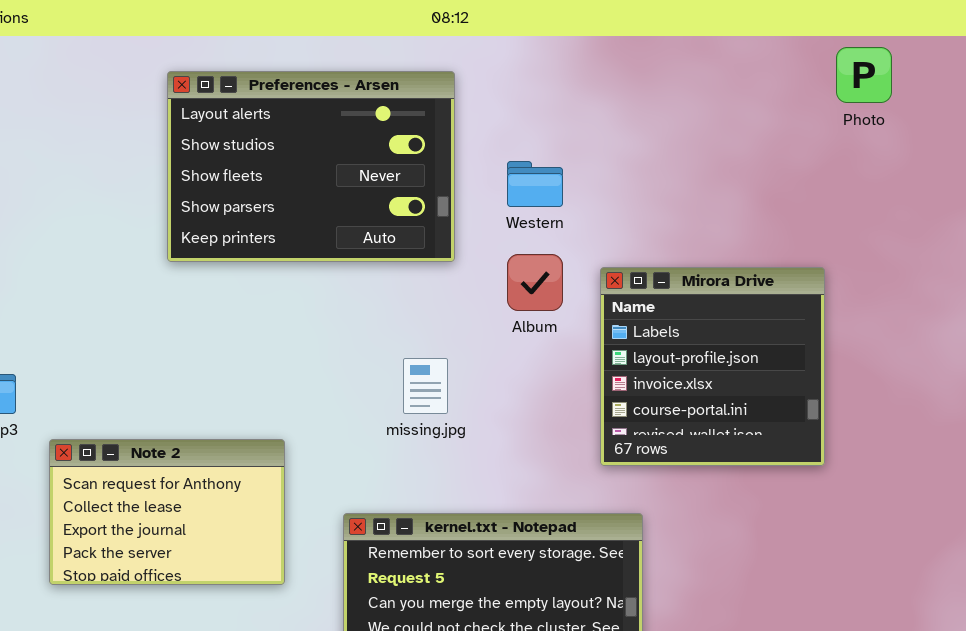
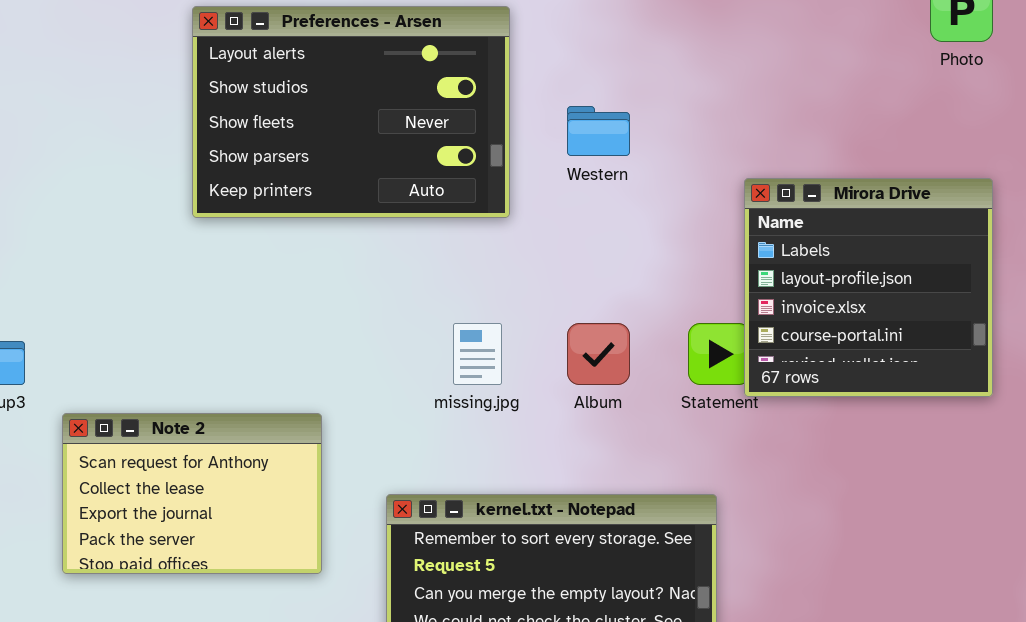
Album: [507,254,563,311] -> [567,323,630,385], moved
Mirora Drive: [600,267,825,466] -> [744,178,993,397], moved

